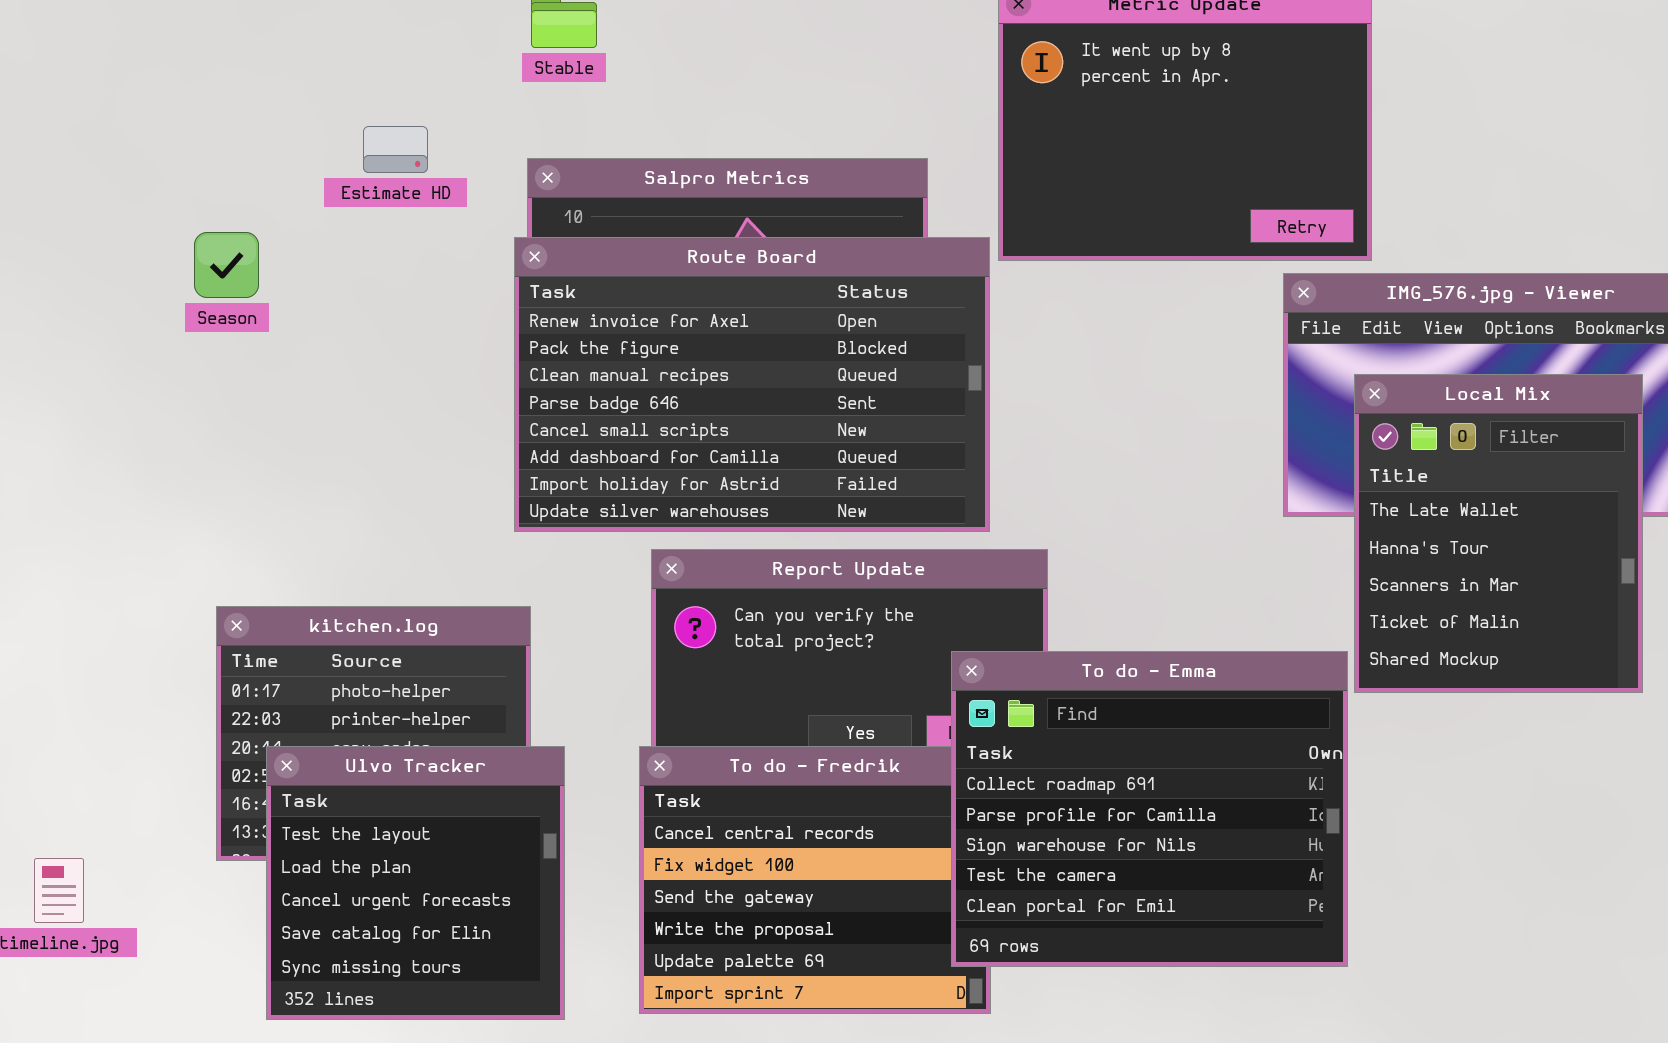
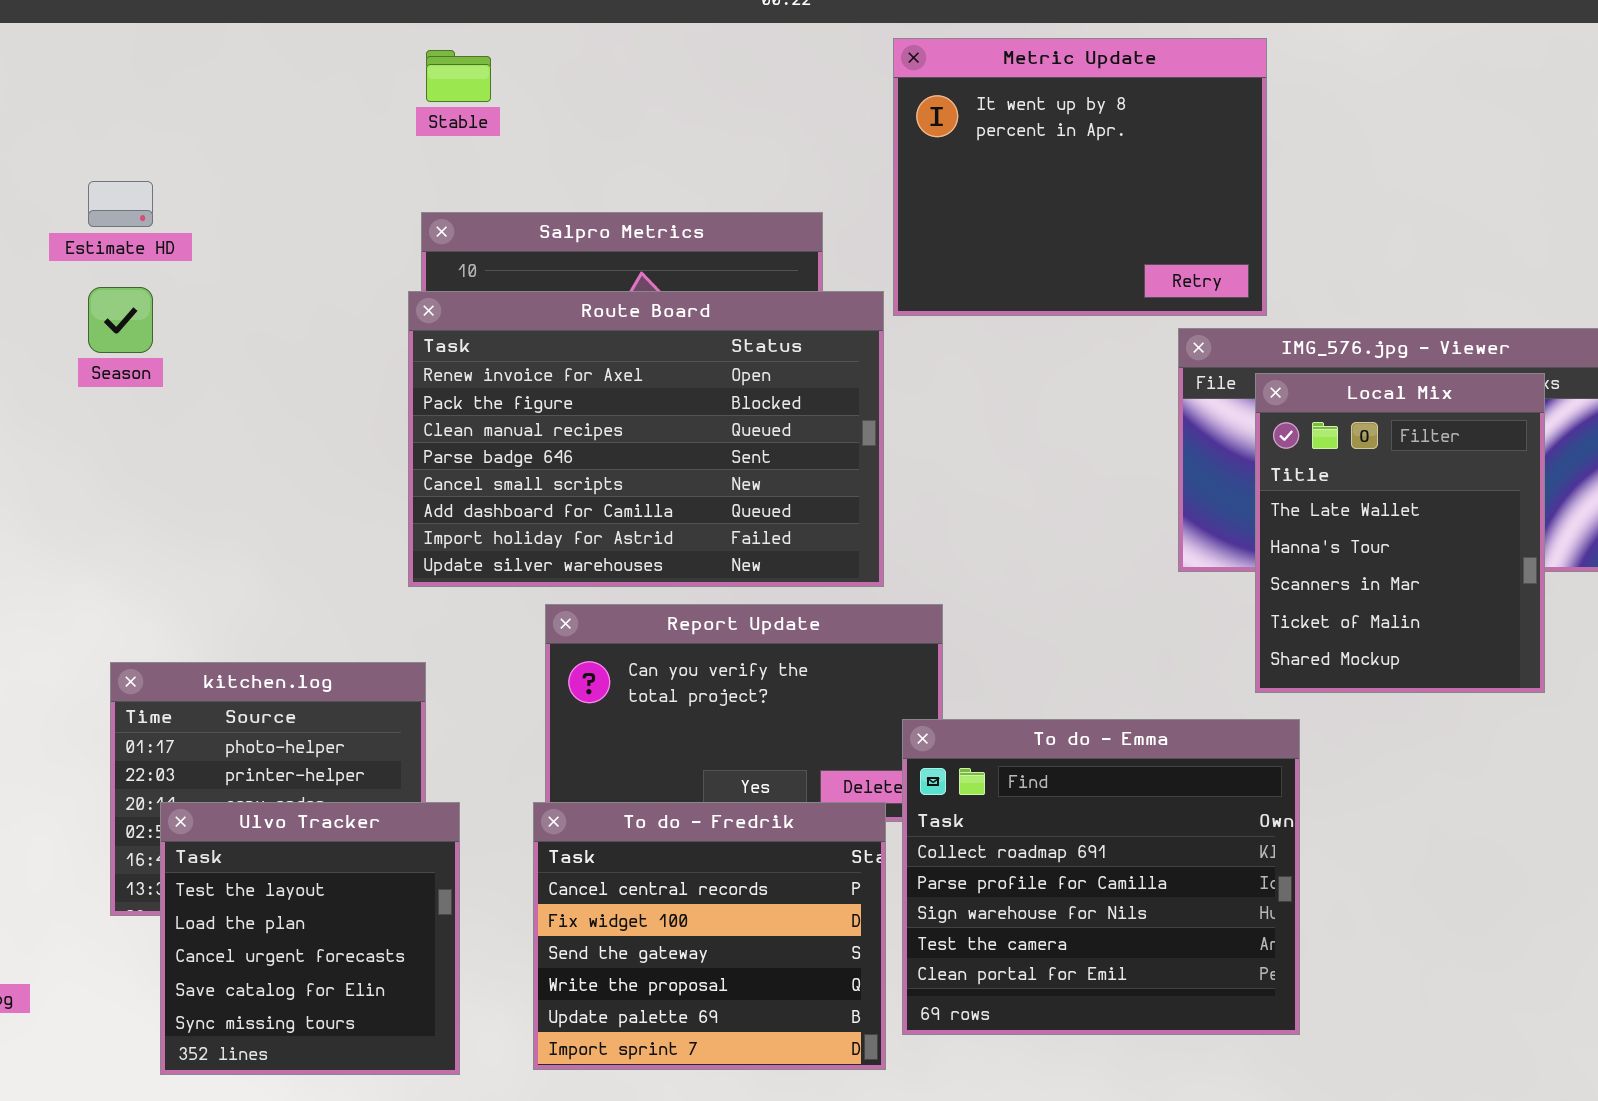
Estimate HD: [363,126,428,173] -> [88,181,153,227], moved
Local Mix: [1354,374,1643,693] -> [1255,373,1545,693], moved
To do - Emma: [951,651,1348,967] -> [902,719,1300,1035], moved

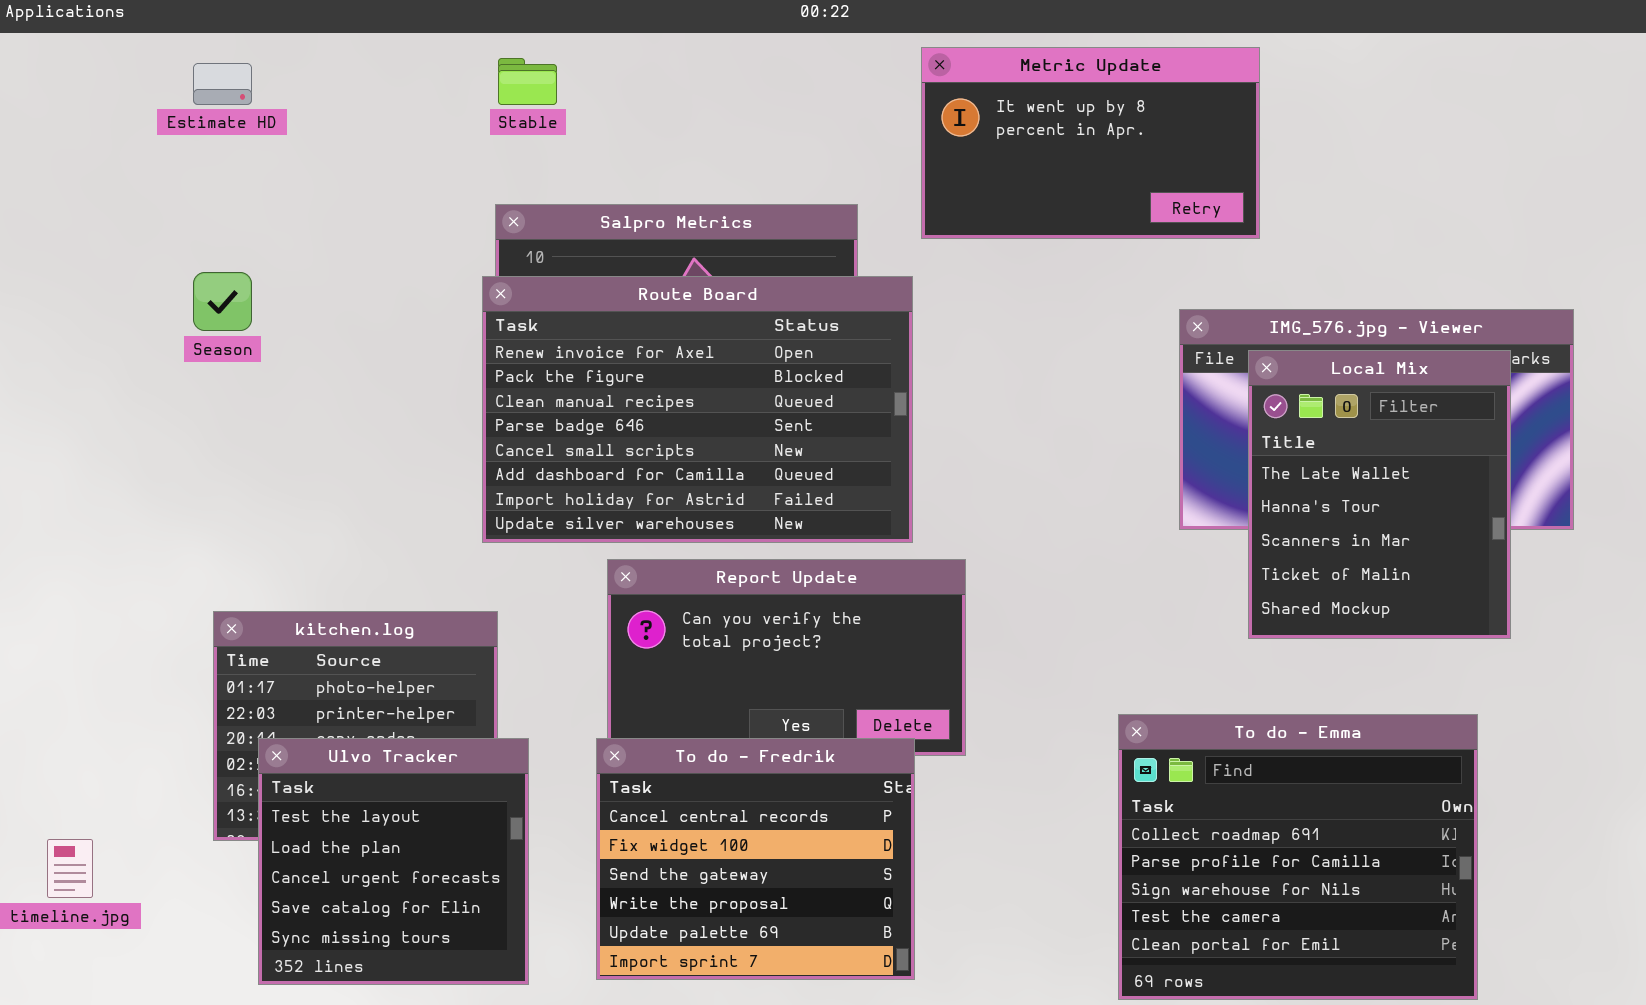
Metric Update: [893,38,1267,316] -> [921,47,1260,239], resized
Estimate HD: [88,181,153,227] -> [193,63,252,105], moved
To do - Emma: [902,719,1300,1035] -> [1118,714,1478,1000], moved

